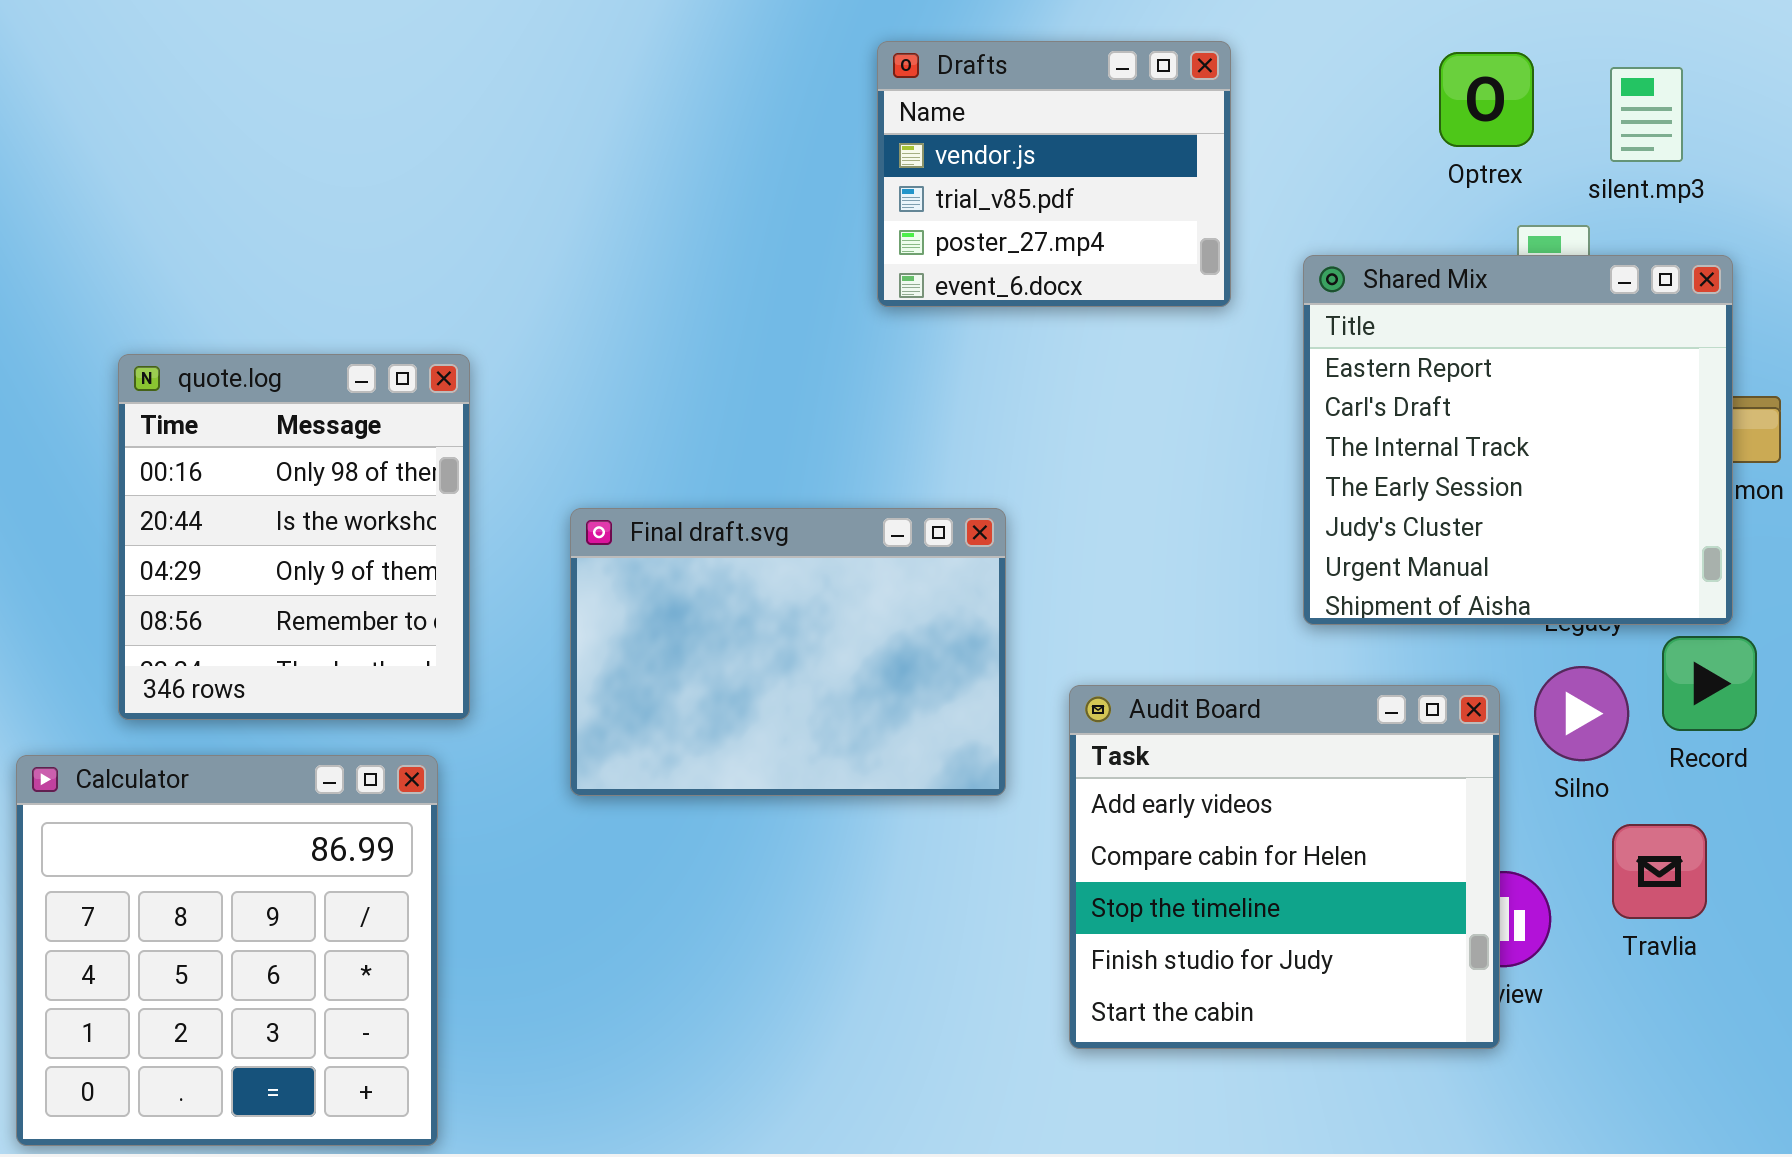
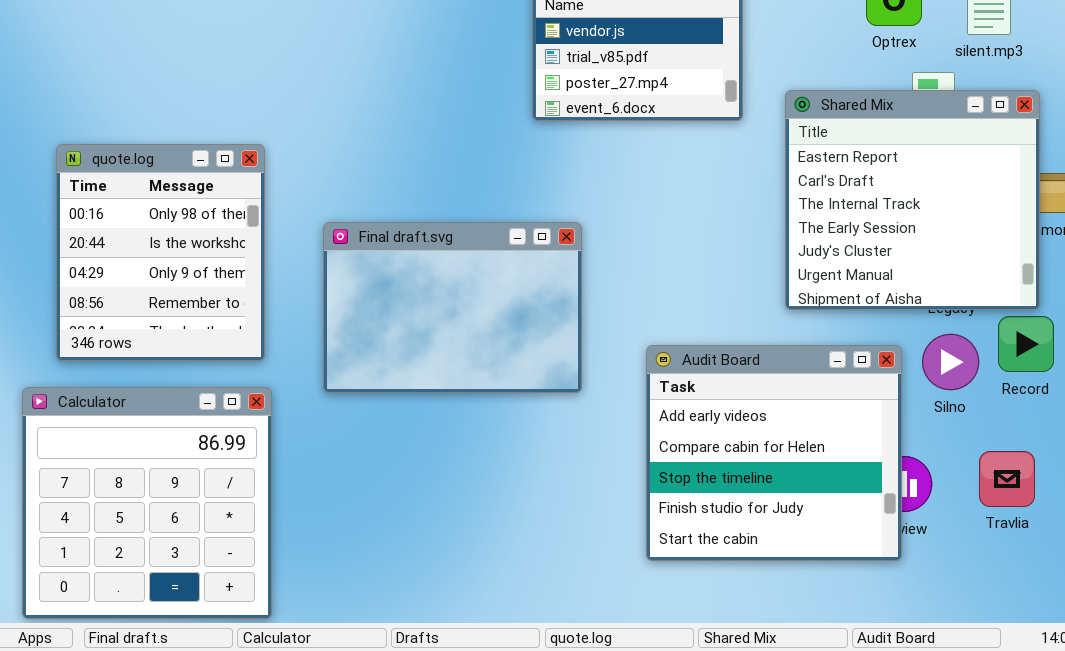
quote.log: [118,354,470,720] -> [56,144,265,361], moved
Final draft.svg: [570,508,1006,796] -> [323,222,582,393], moved
Travlia: [1612,824,1707,919] -> [979,451,1035,507], moved

